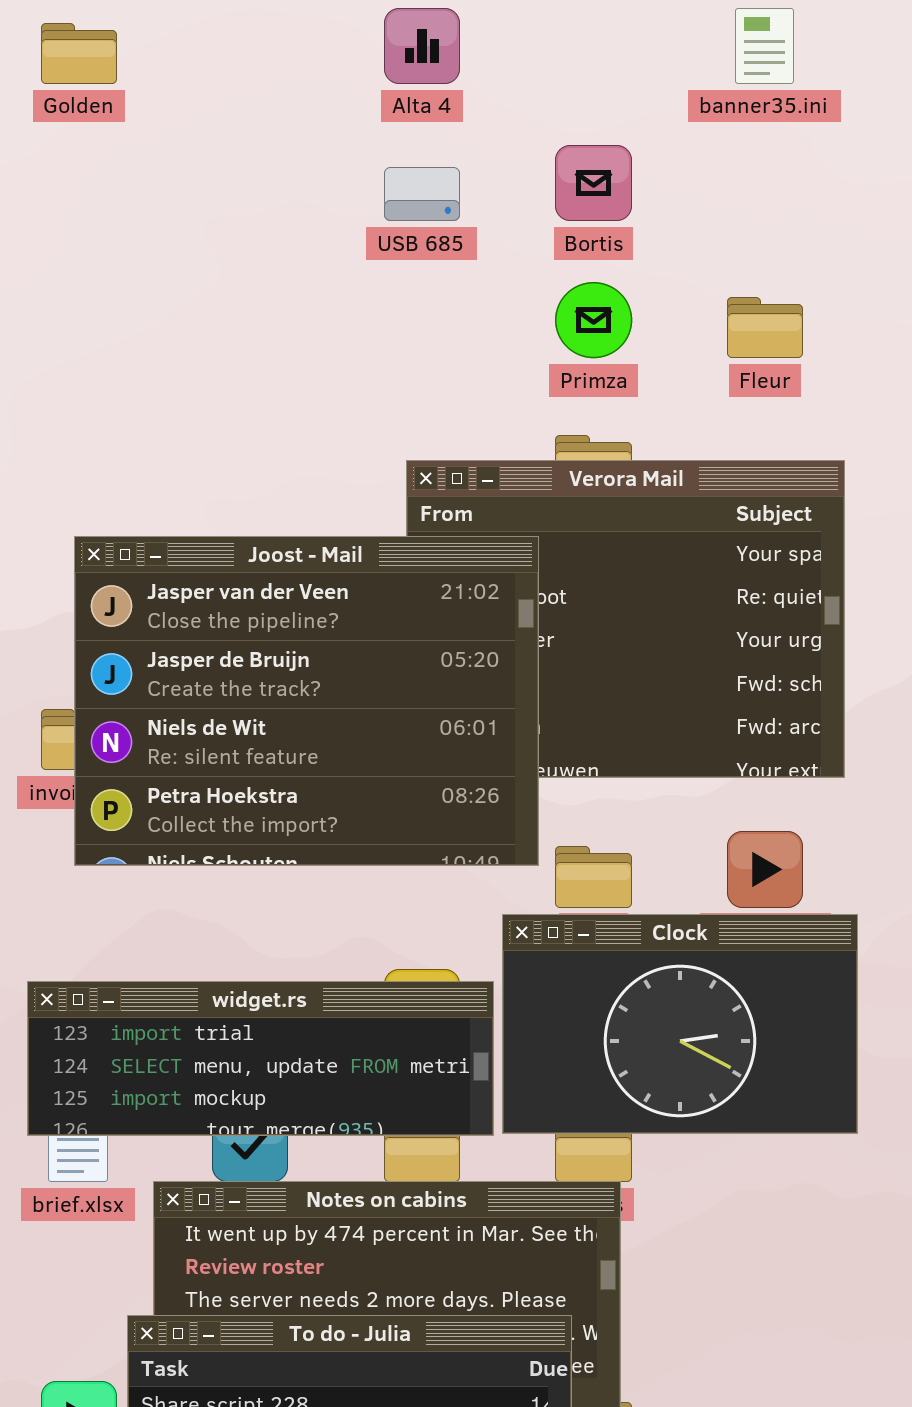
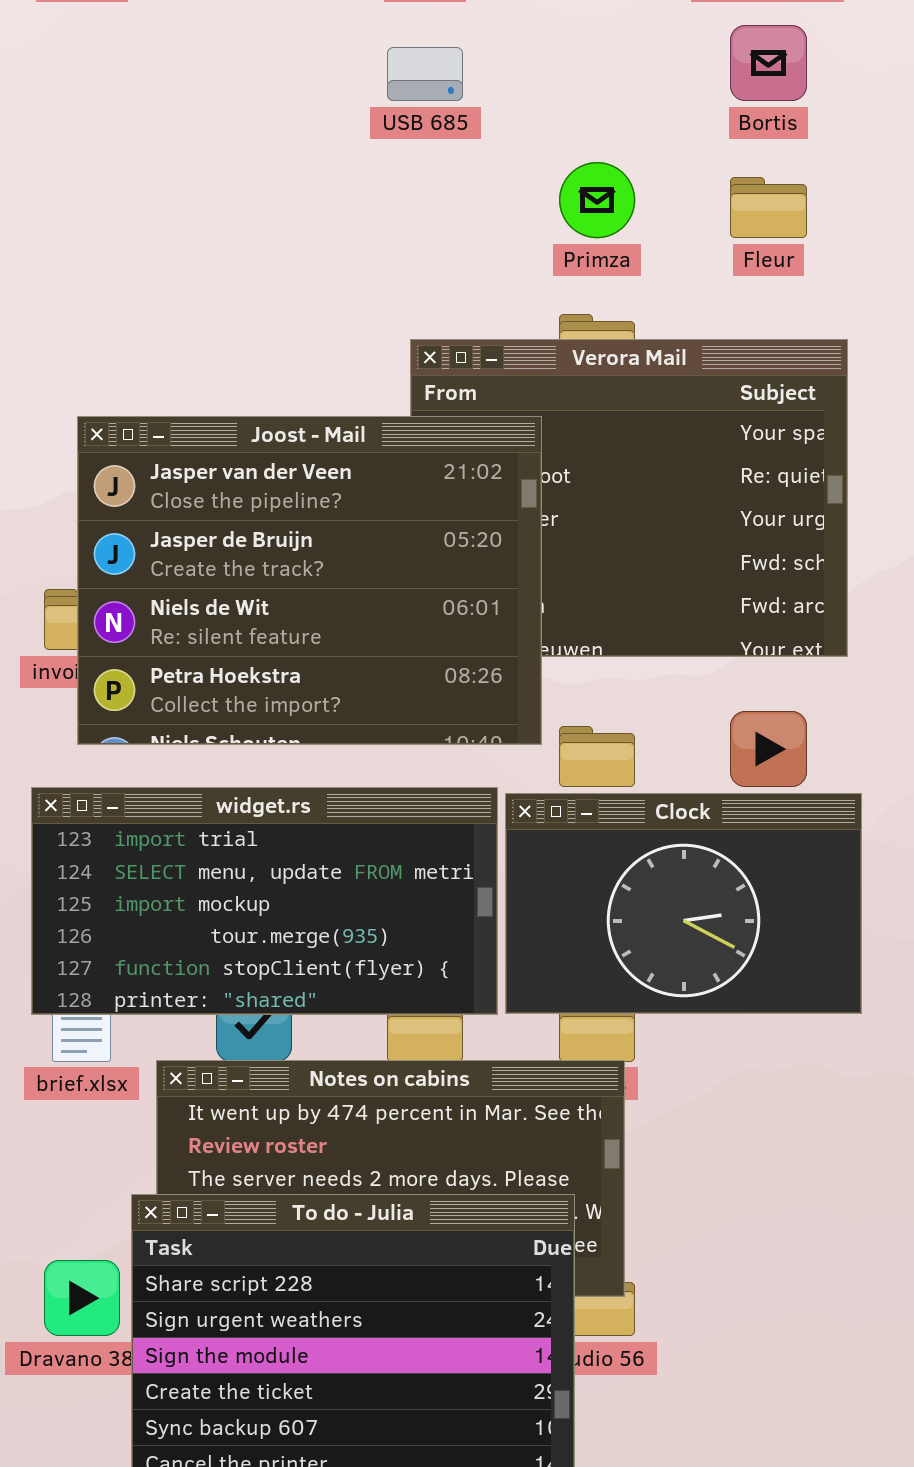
Bortis: [555,145,632,221] -> [730,25,807,101], moved
widget.rs: [27,981,494,1136] -> [31,787,498,1015], resized

